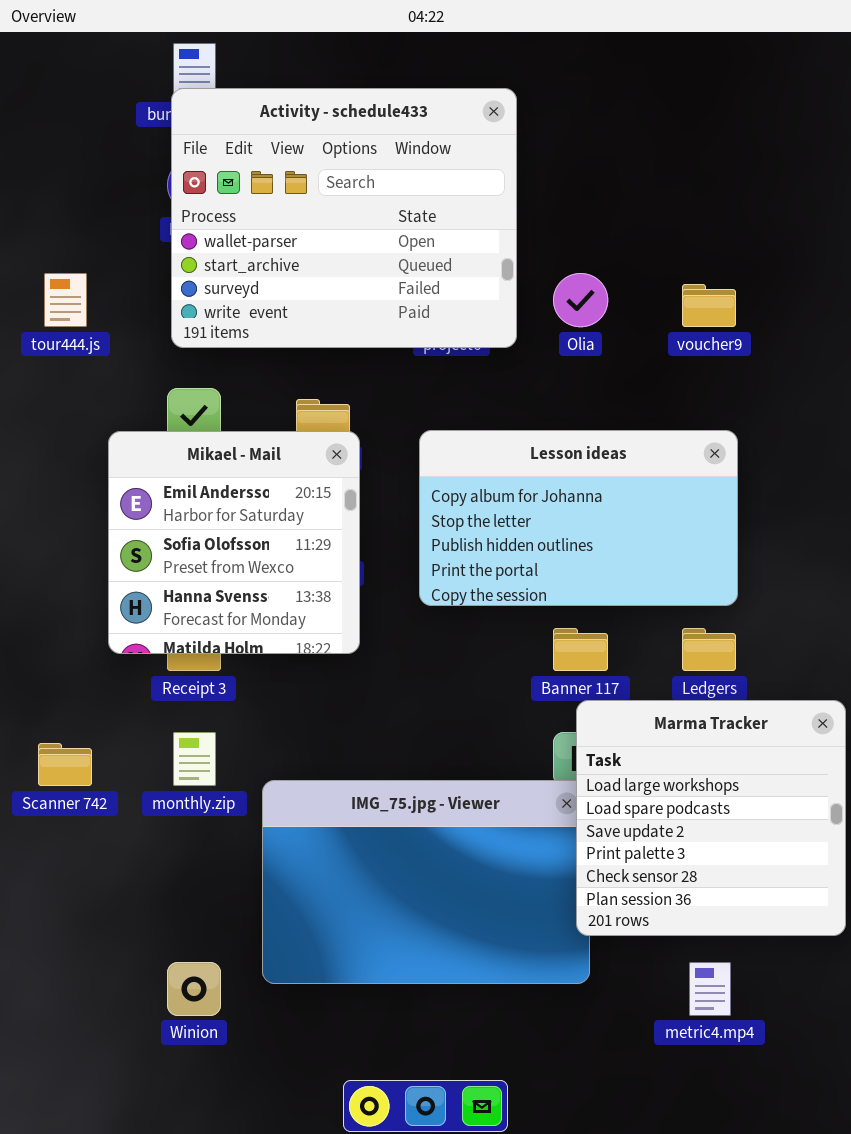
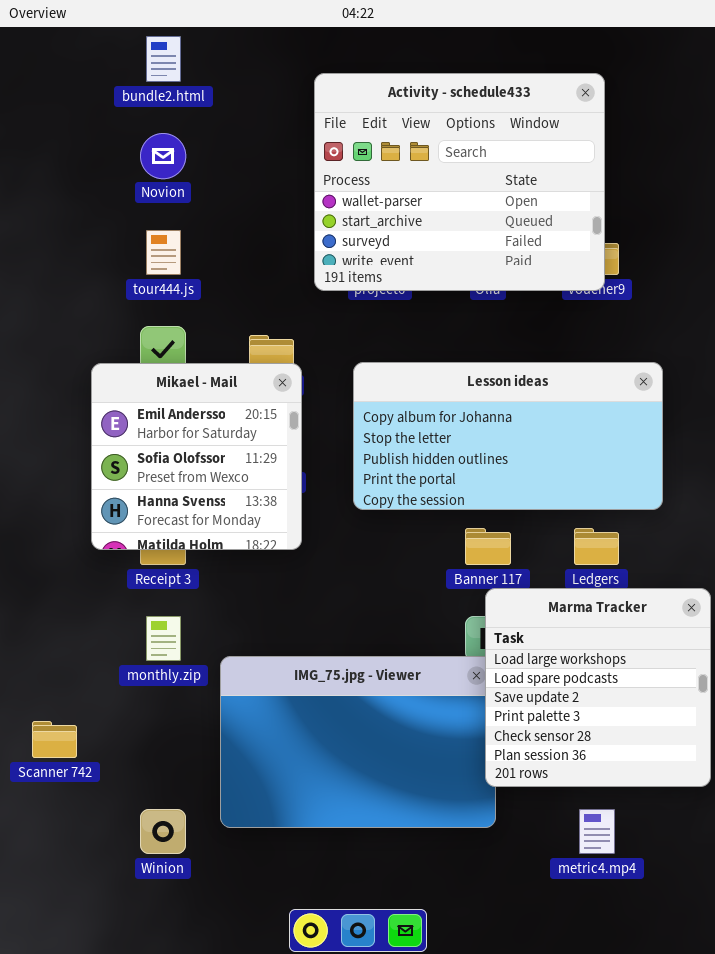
Activity - schedule433: [171,88,517,348] -> [314,73,605,291], moved
tour444.js: [44,273,87,327] -> [146,230,181,275], moved
Lesson ideas: [419,430,738,606] -> [353,362,663,510], resized
Scanner 742: [38,743,92,786] -> [32,721,77,758], moved

